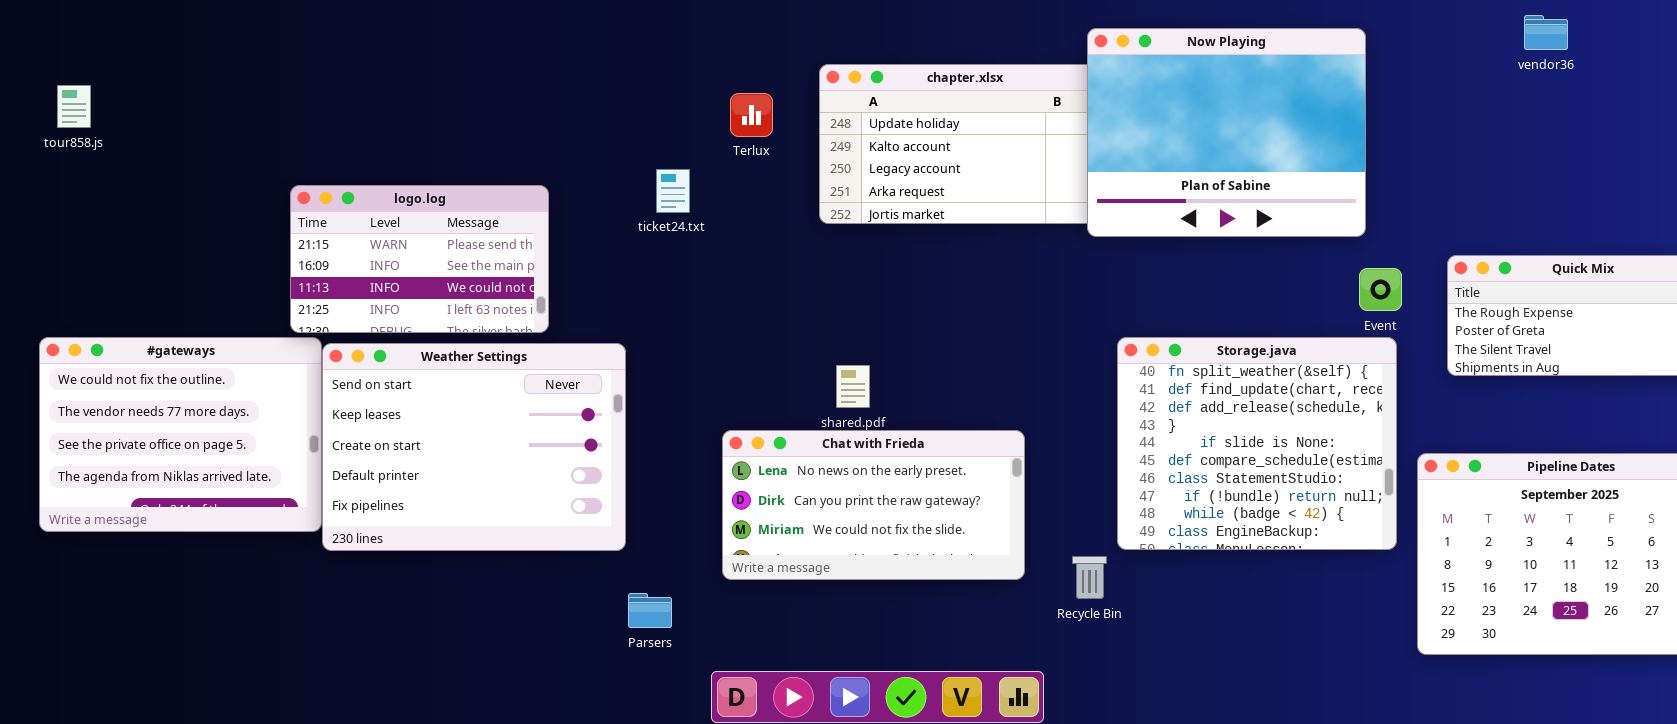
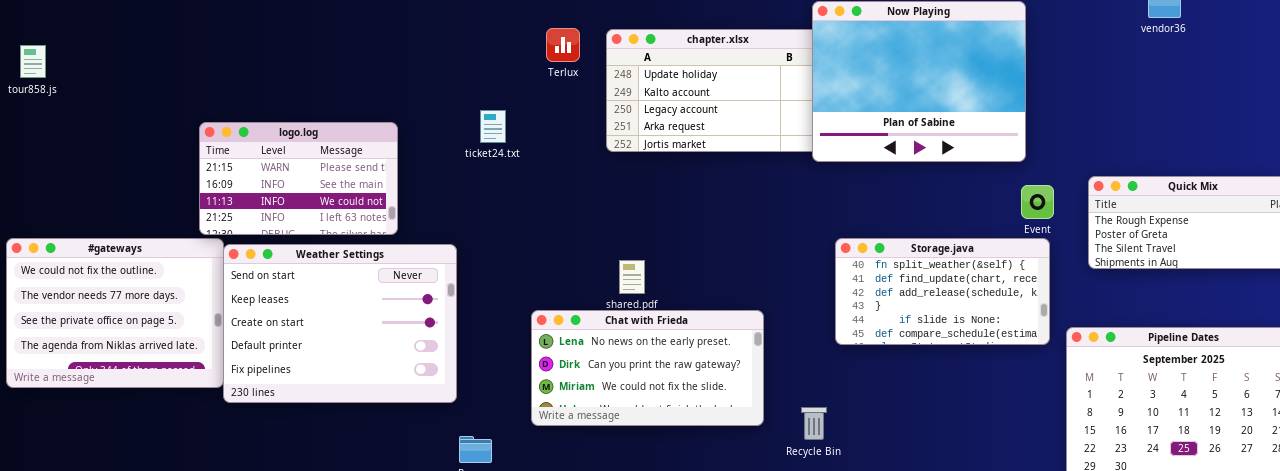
Terlux: [730,93,773,137] -> [546,28,580,62], moved
Storage.java: [1117,337,1397,550] -> [835,238,1050,345], resized

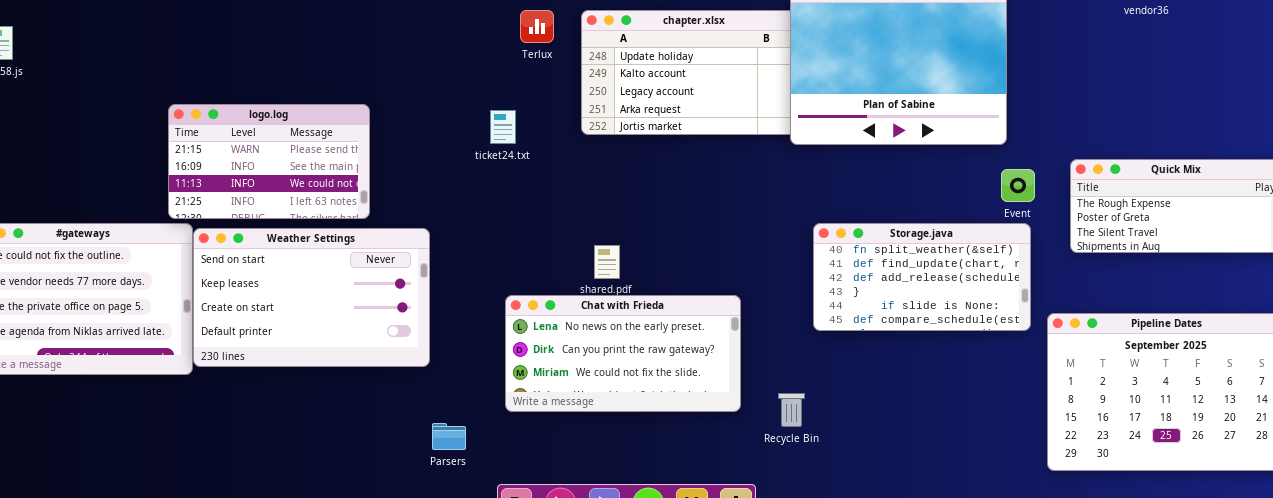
ticket24.txt: [480,110,506,143] -> [490,110,516,144], moved
Weather Settings: [223,244,457,403] -> [193,228,430,367], resized

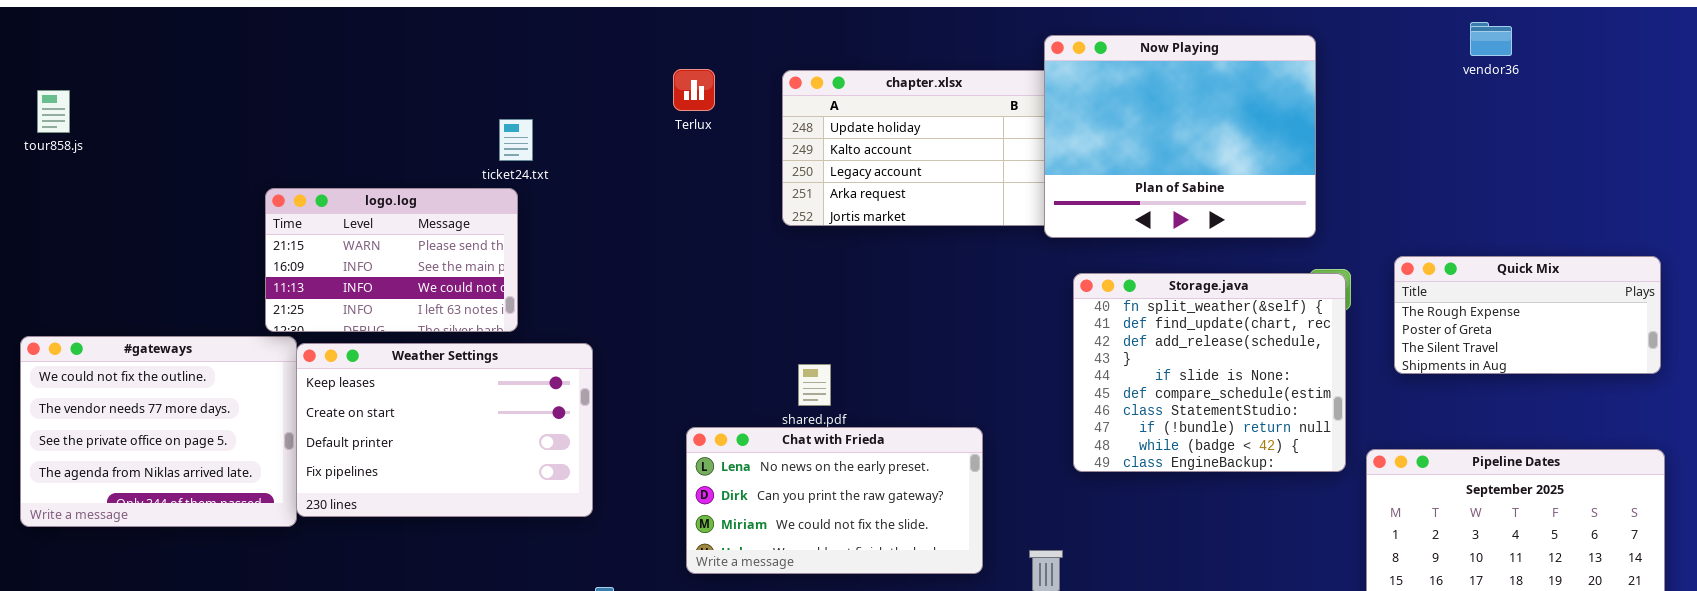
Terlux: [520,10,554,43] -> [673,69,715,111], moved
ticket24.txt: [490,110,516,144] -> [499,119,533,161], moved
Storage.java: [813,223,1031,331] -> [1073,273,1346,472], resized
Weather Settings: [193,228,430,367] -> [296,343,593,517], scrolled down 1 row

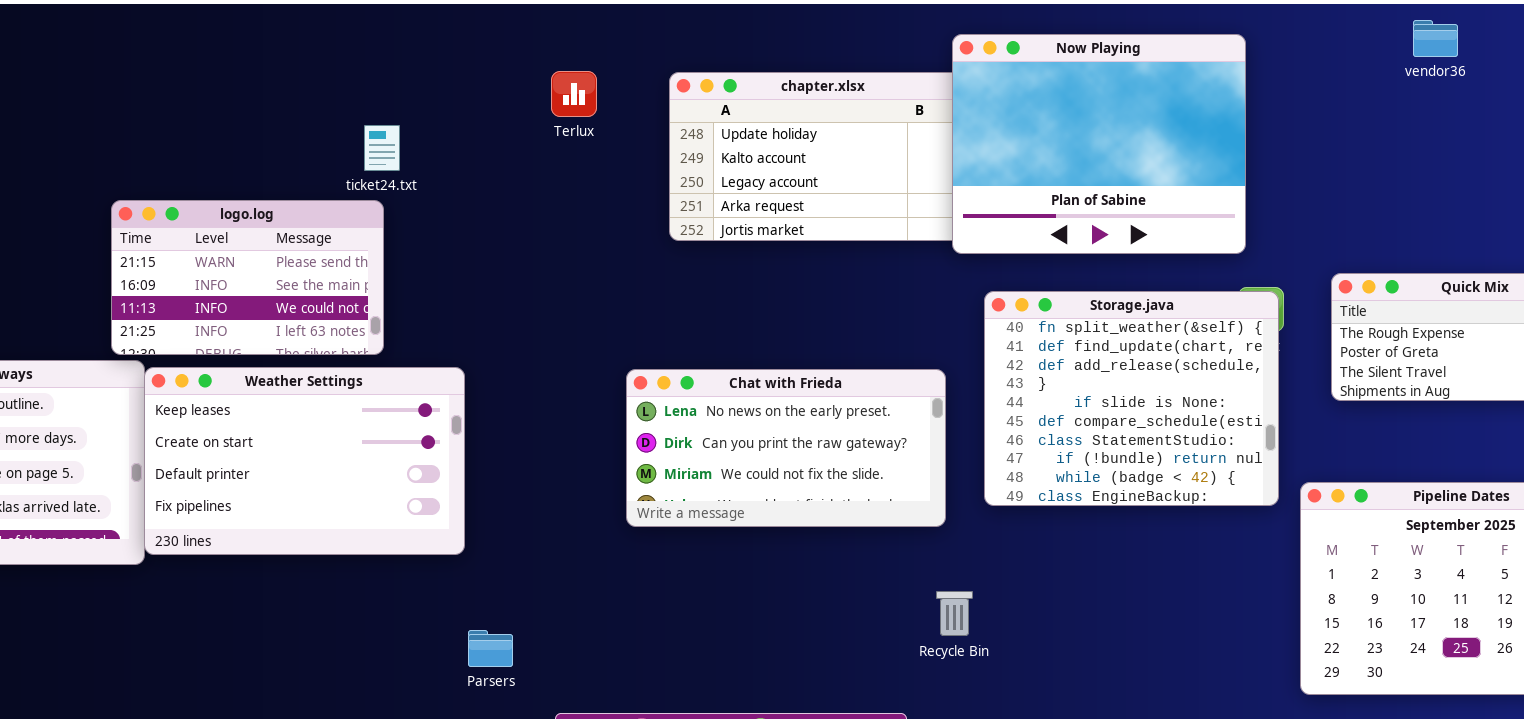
Chat with Frieda: [686,427,983,574] -> [626,369,946,527], moved

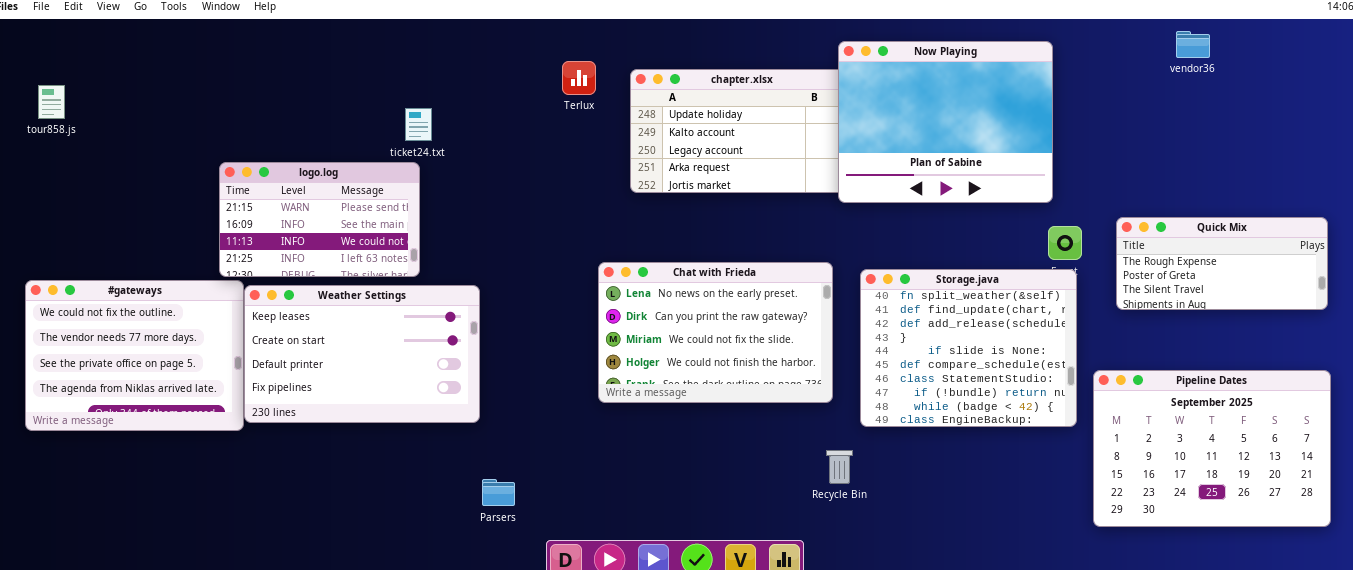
Terlux: [551,71,597,117] -> [562,61,596,95], moved
Storage.java: [984,291,1279,506] -> [860,269,1077,427], moved
Chat with Frieda: [626,369,946,527] -> [598,262,833,403], resized

